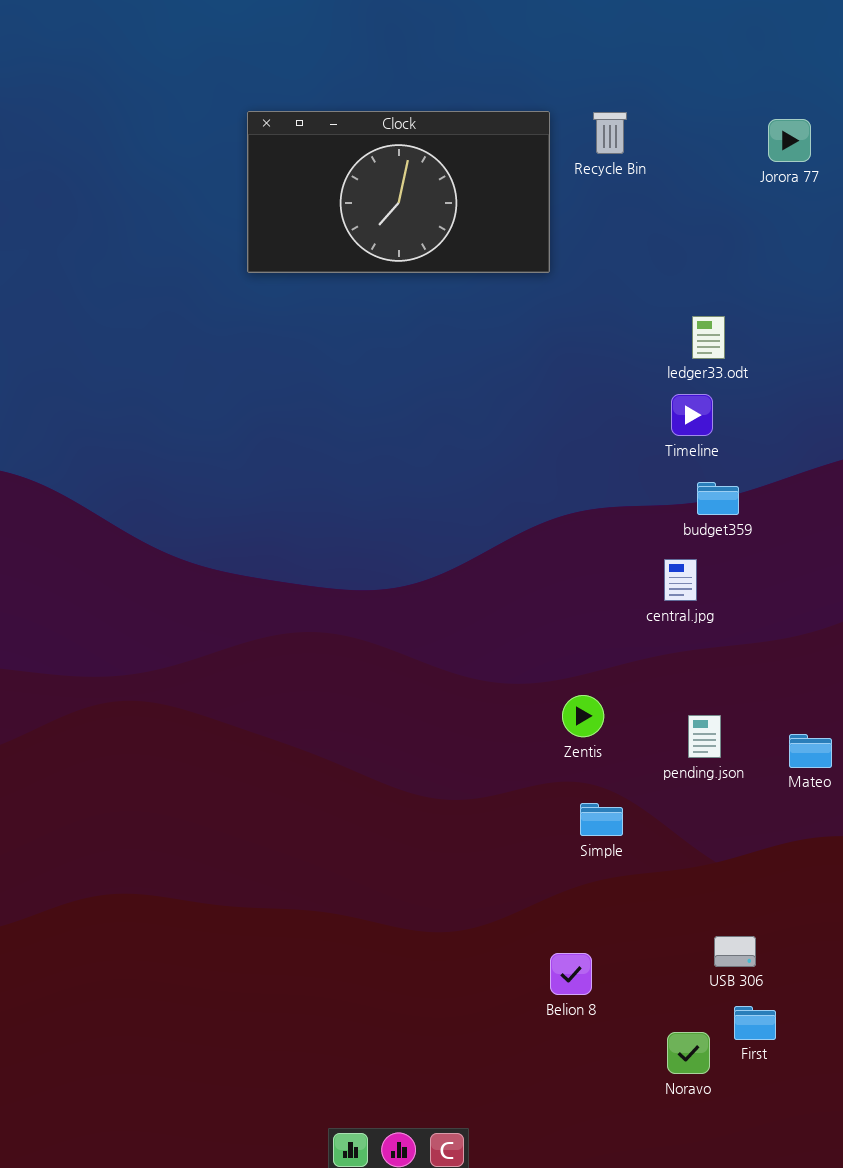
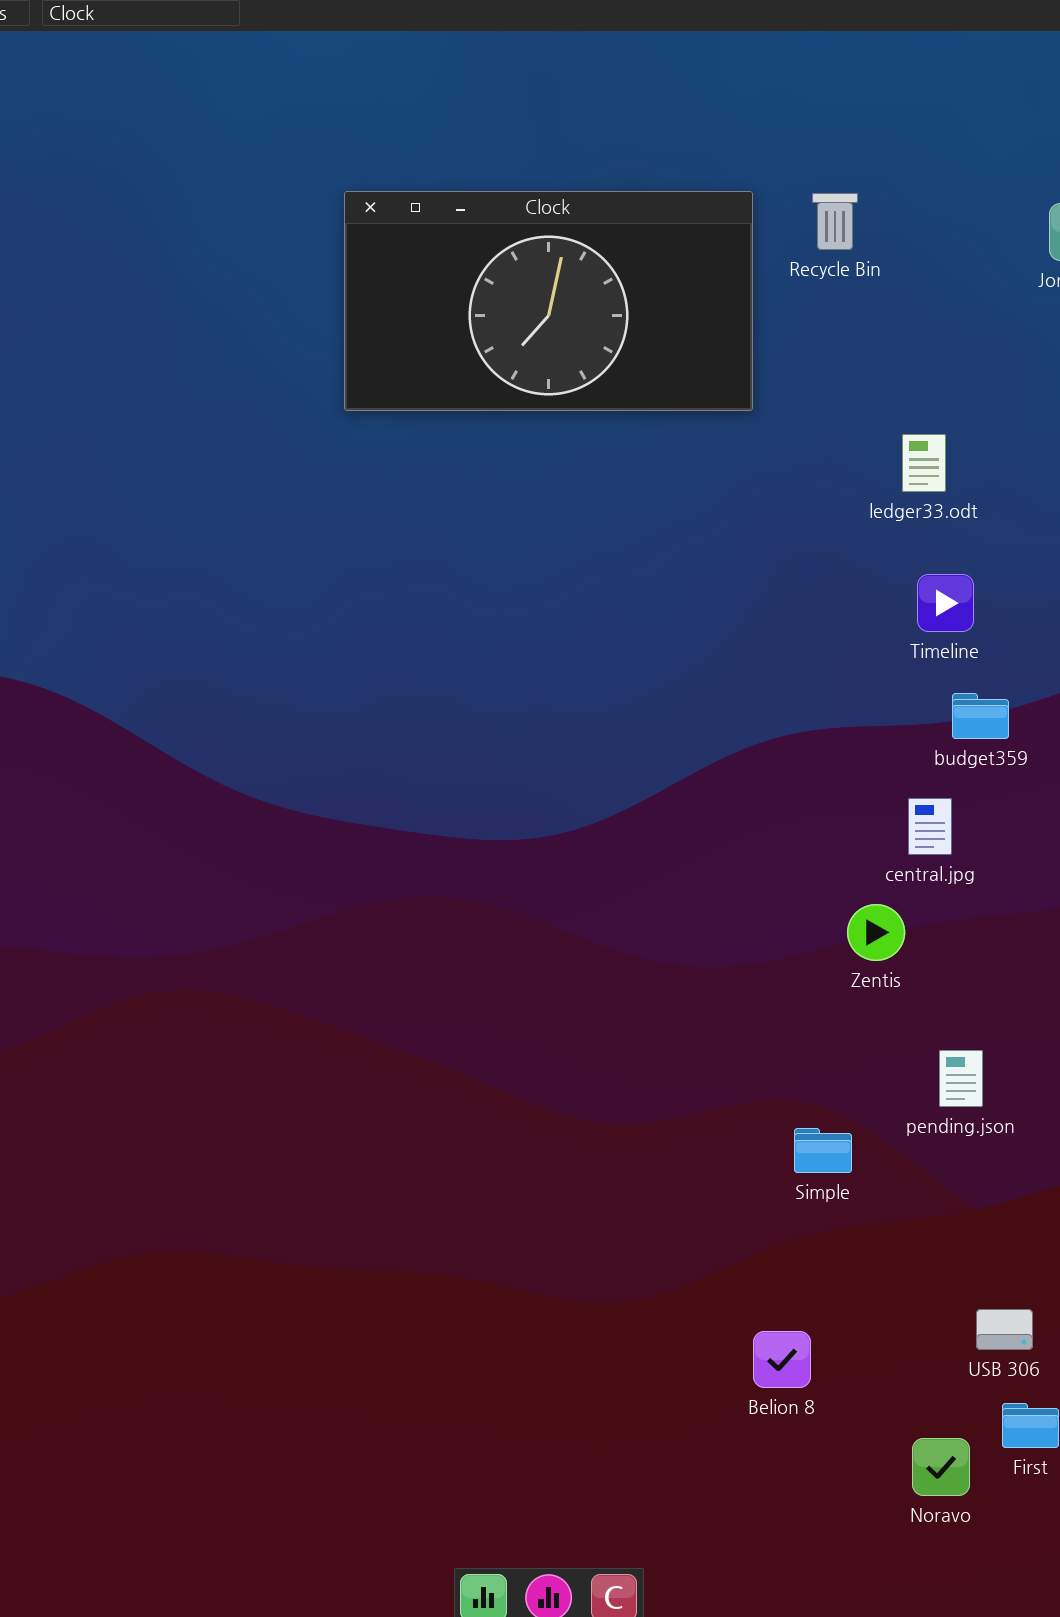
ledger33.odt: [692,316,725,359] -> [902,434,946,492], moved
Zentis: [562,695,604,737] -> [847,904,905,961], moved
pending.json: [688,715,721,758] -> [939,1050,983,1107], moved

